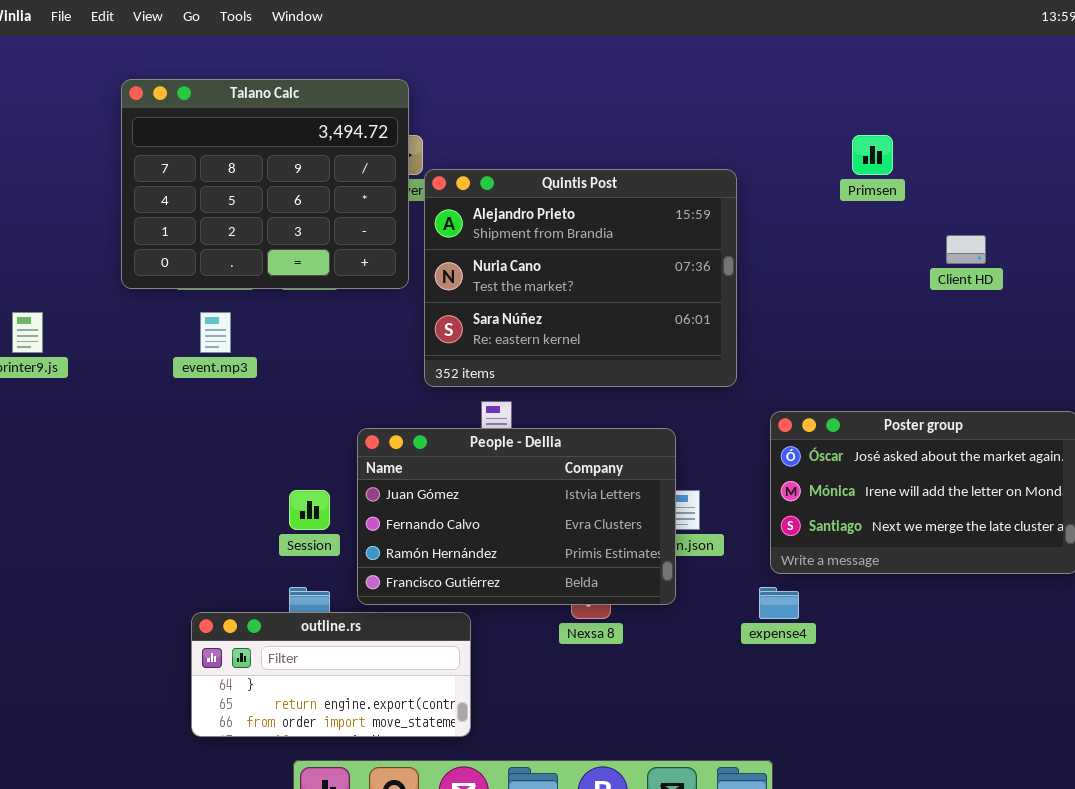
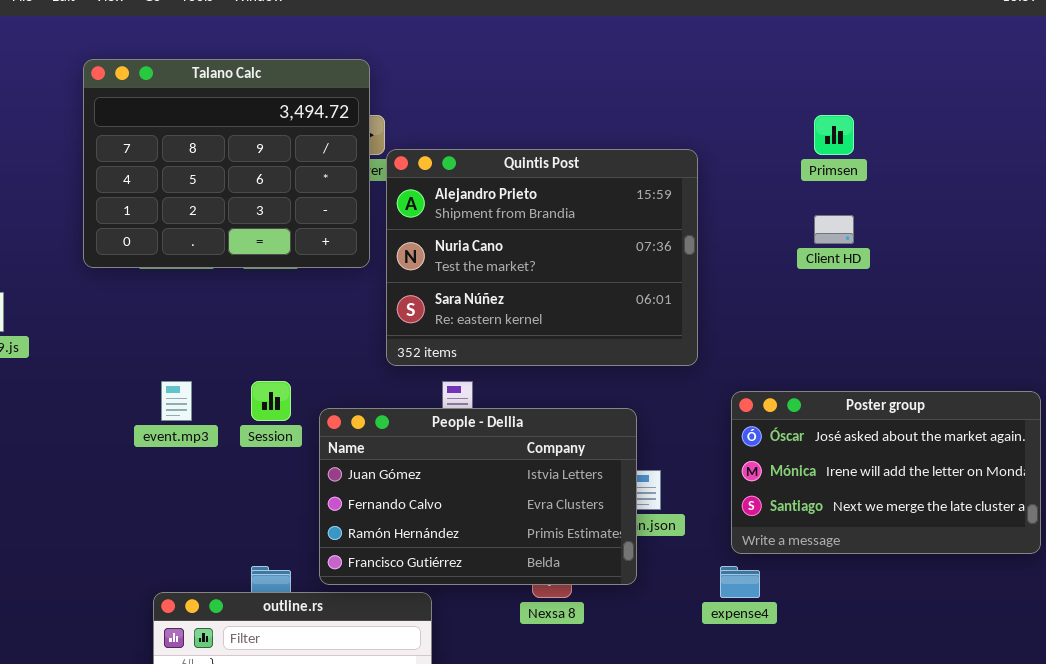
Client HD: [946,235,986,264] -> [814,215,854,244], moved
event.mp3: [200,312,231,353] -> [161,381,192,421], moved
Session: [289,490,330,530] -> [251,381,291,421], moved

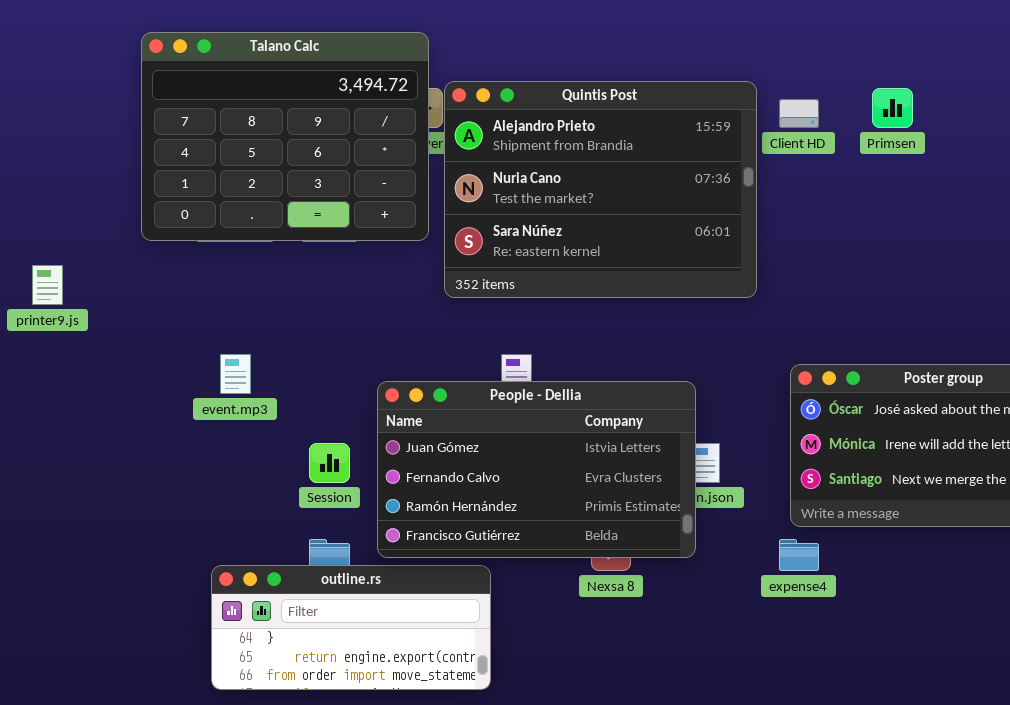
Quintis Post: [386,149,698,366] -> [444,81,757,298], moved
Client HD: [814,215,854,244] -> [779,99,819,128], moved
Session: [251,381,291,421] -> [309,443,350,483], moved

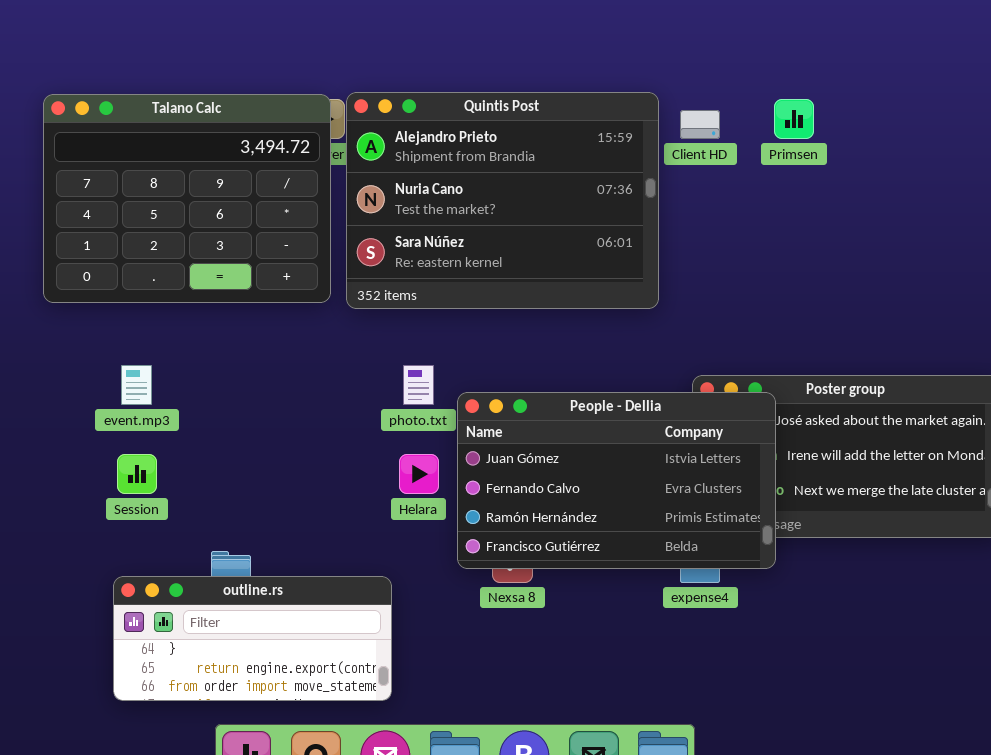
Talano Calc: [141,32,429,241] -> [43,94,331,303], moved
People - Dellia: [377,381,696,558] -> [457,392,776,569], moved
Session: [309,443,350,483] -> [117,454,157,494], moved

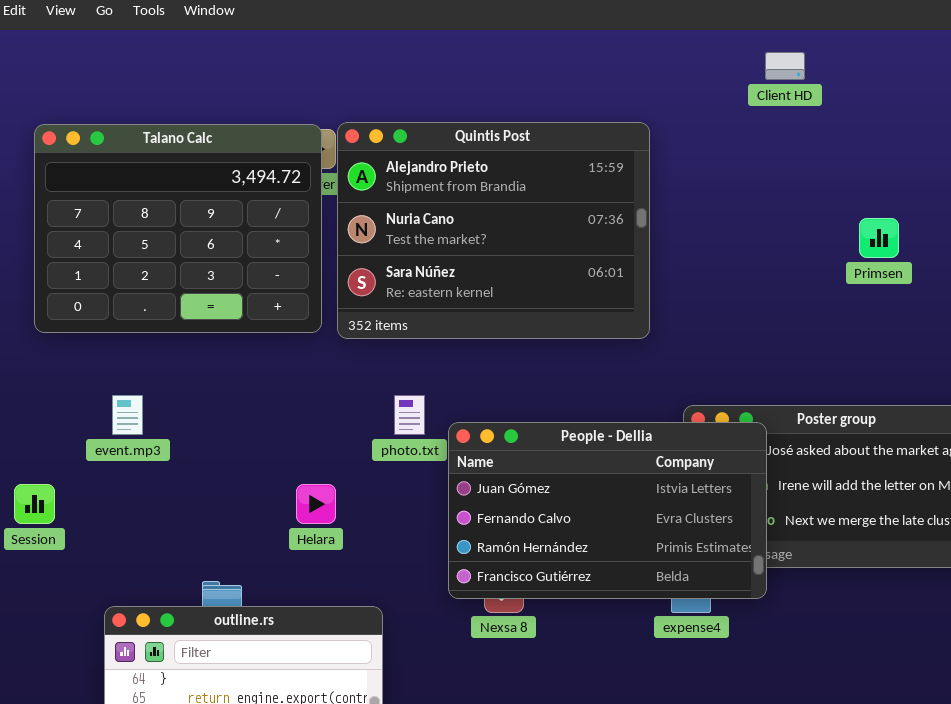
Primsen: [774,99,814,139] -> [859,218,899,258], moved
Client HD: [680,110,720,139] -> [765,52,805,80], moved
Session: [117,454,157,494] -> [14,484,55,524], moved
Helara: [399,454,439,494] -> [296,484,336,524], moved

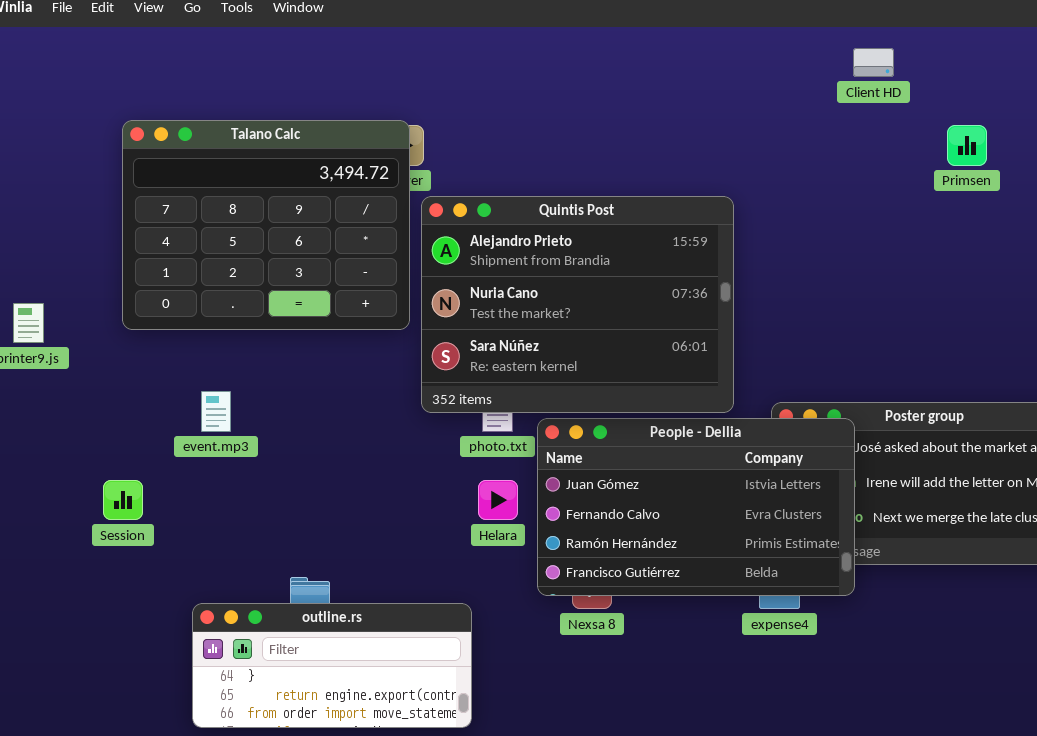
Quintis Post: [337,122,650,339] -> [421,196,734,413], moved
Primsen: [859,218,899,258] -> [947,125,987,166], moved
Helara: [296,484,336,524] -> [478,480,518,520], moved

